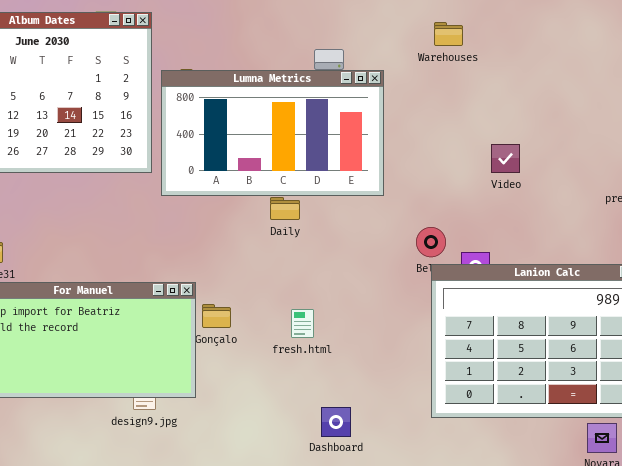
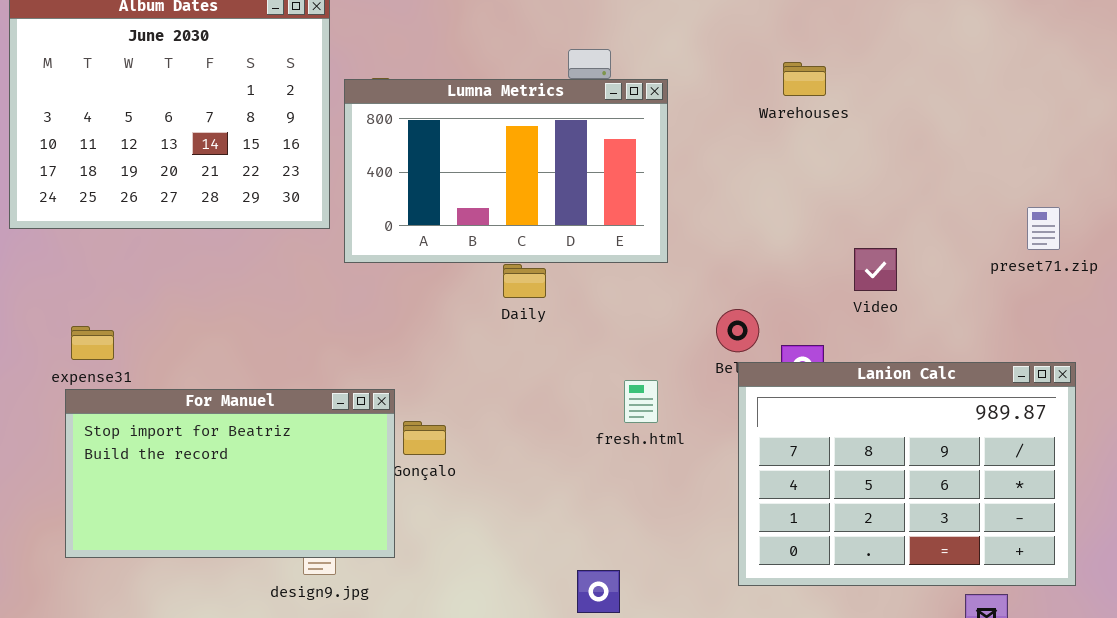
Warehouses: [434,22,463,46] -> [783,62,826,96], moved
Video: [491,144,520,173] -> [854,248,897,291], moved
fresh.html: [291,309,314,338] -> [624,380,658,423], moved

